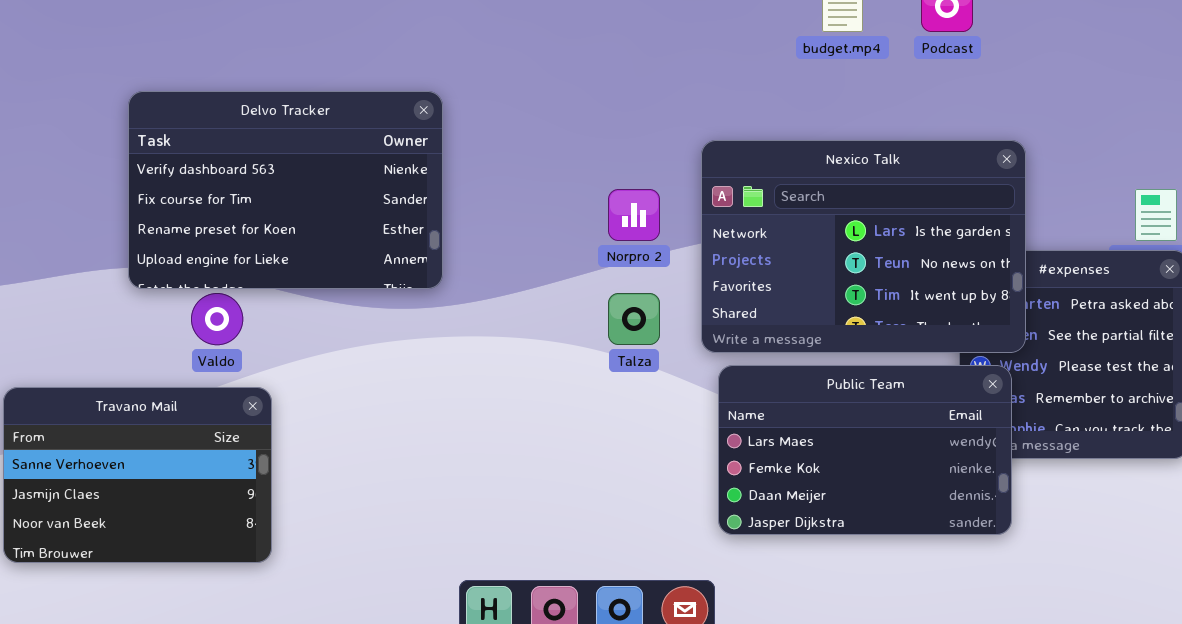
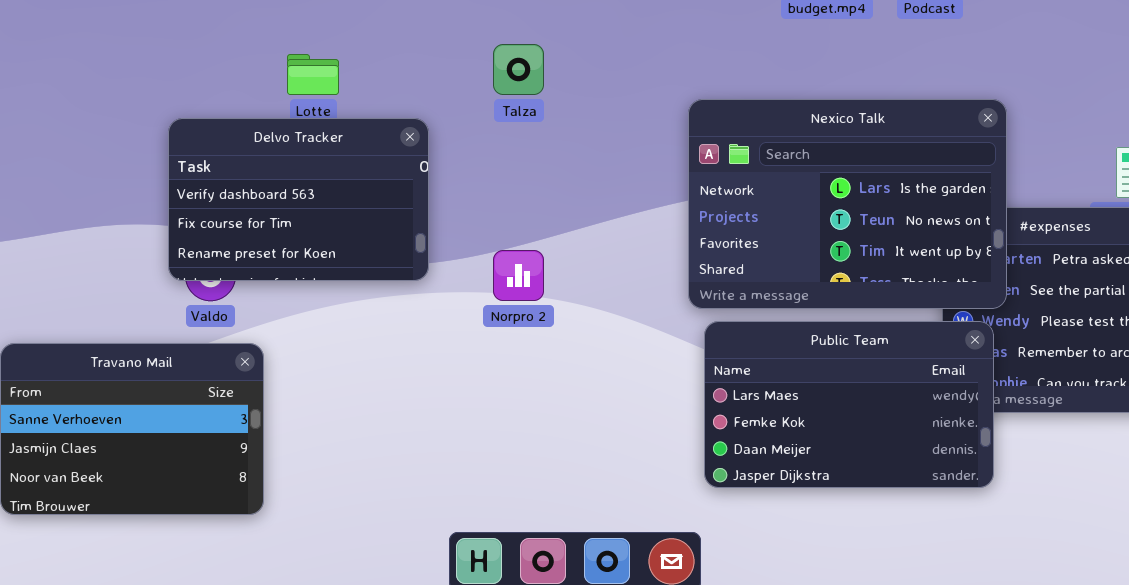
Delvo Tracker: [128,91,443,289] -> [168,118,429,281], moved, resized
Norpro 2: [608,189,660,241] -> [493,250,544,301], moved
Talza: [608,293,660,345] -> [493,44,544,95], moved

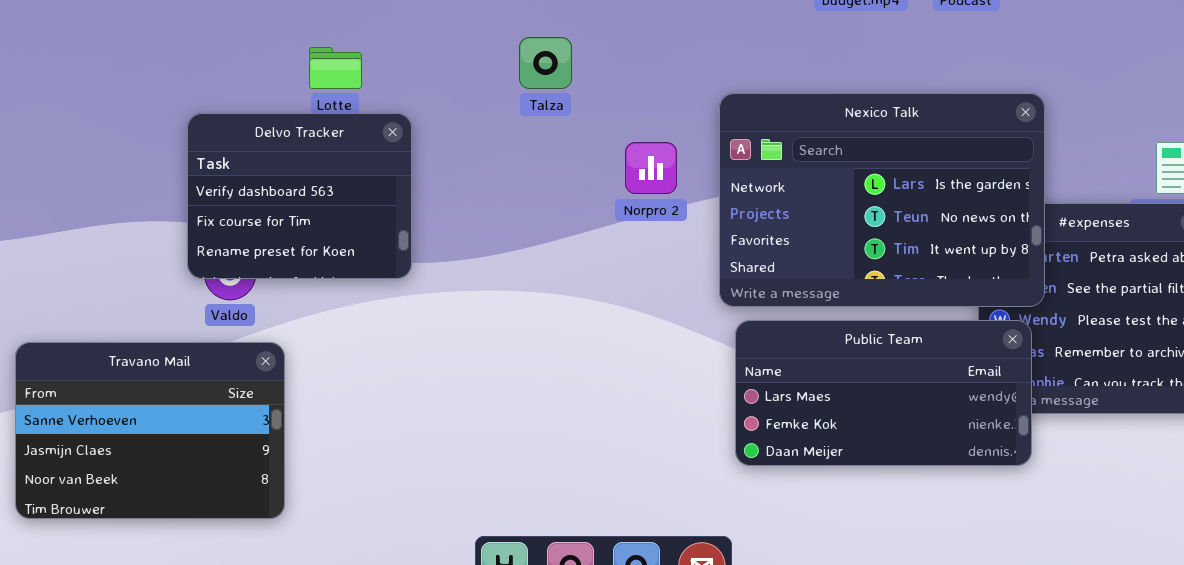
Delvo Tracker: [168,118,429,281] -> [187,113,412,279], resized
Norpro 2: [493,250,544,301] -> [625,142,677,194], moved
Public Team: [704,321,994,488] -> [735,320,1032,466], resized

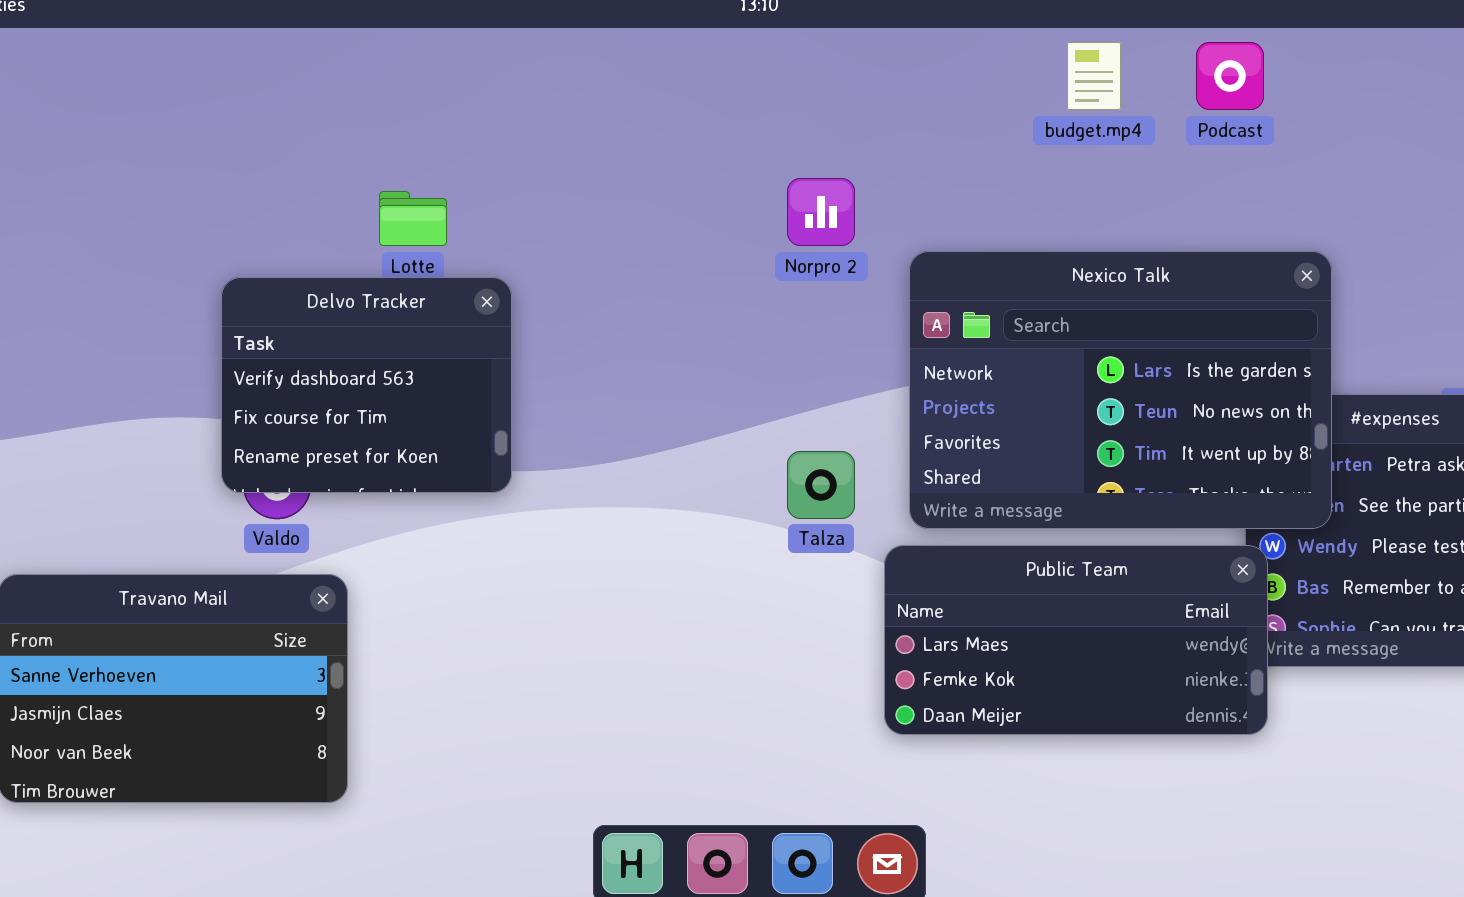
Talza: [519,37,572,89] -> [787,451,855,519], moved
Norpro 2: [625,142,677,194] -> [787,178,855,246], moved
Public Team: [735,320,1032,466] -> [884,545,1268,735], moved

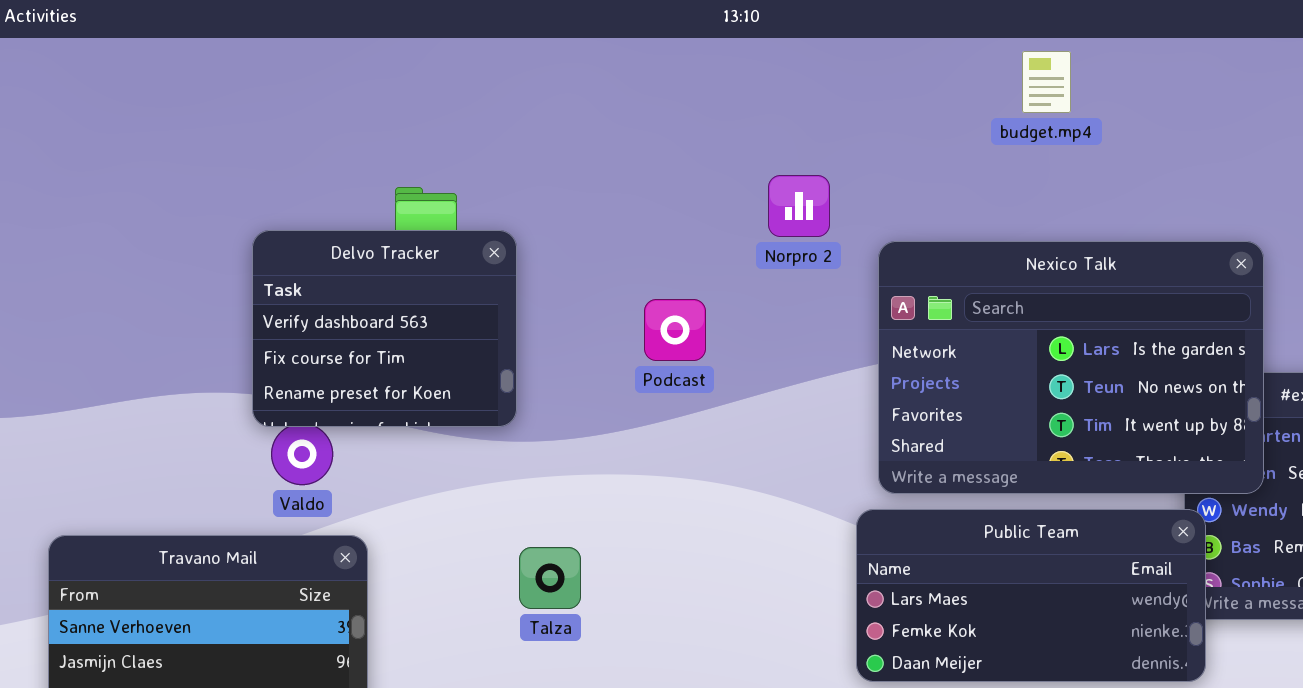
Podcast: [1196,42,1264,110] -> [644,299,706,361], moved
Delvo Tracker: [221,277,512,493] -> [252,230,517,427], moved
Talza: [787,451,855,519] -> [519,547,581,609], moved

